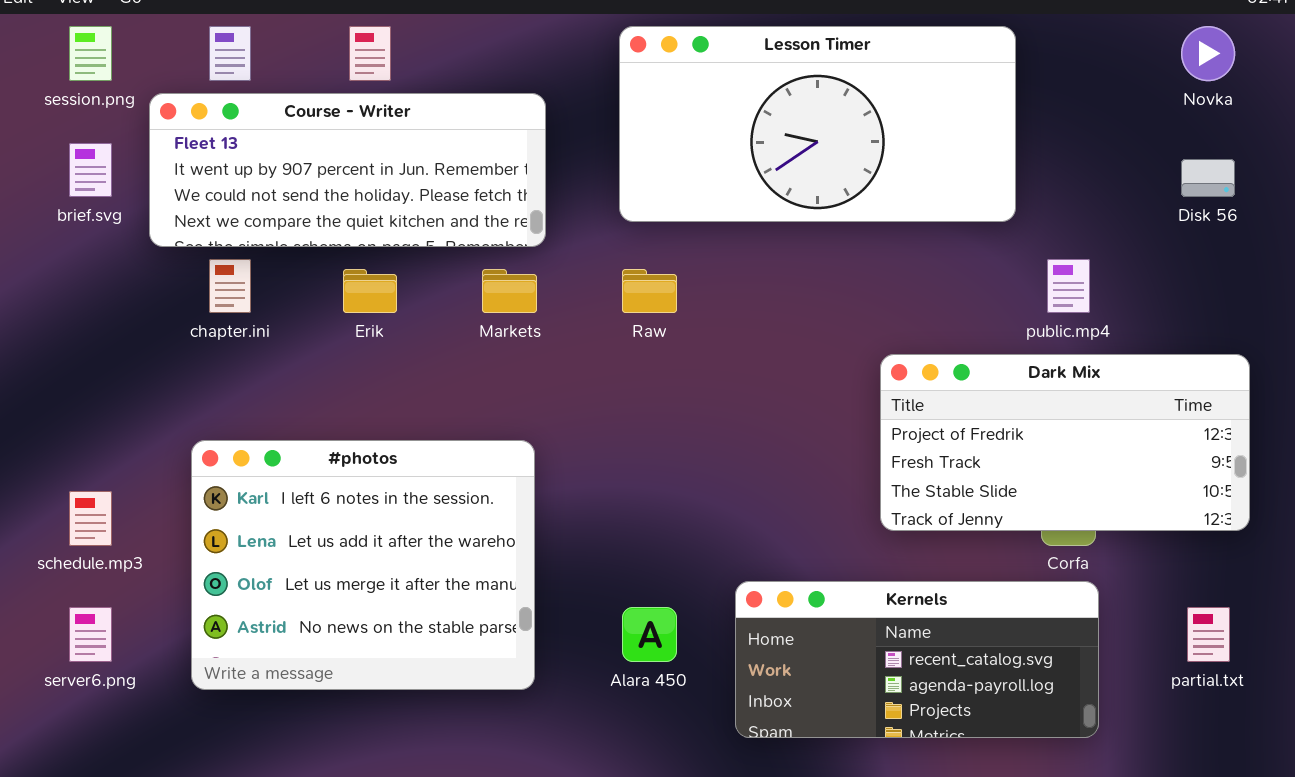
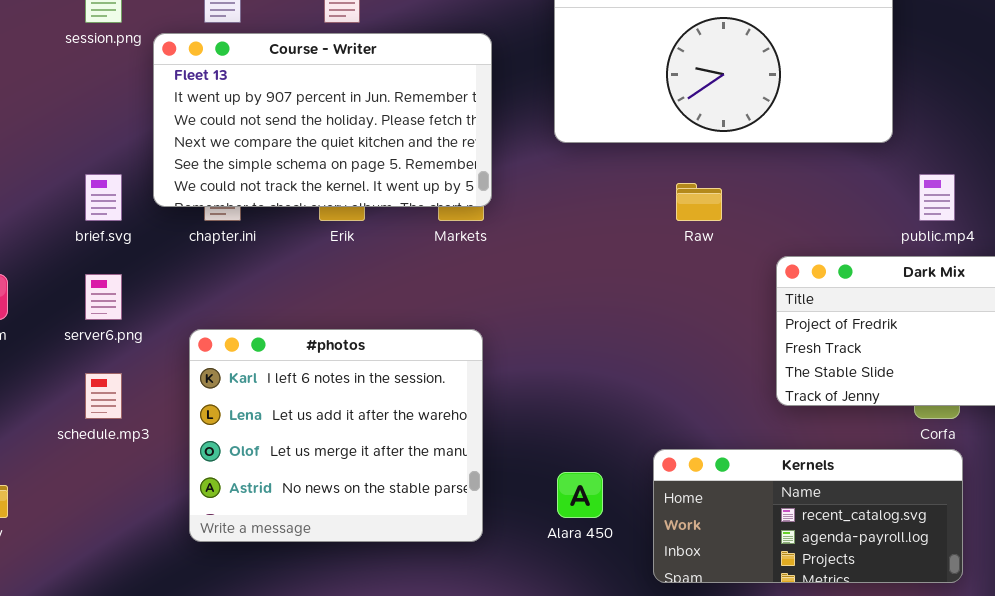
Course - Writer: [149,93,546,247] -> [153,33,492,207], resized
brief.svg: [69,143,112,197] -> [85,174,122,221], moved
Raw: [622,269,677,313] -> [676,183,722,221], moved
server6.png: [69,607,112,662] -> [85,274,122,320], moved

